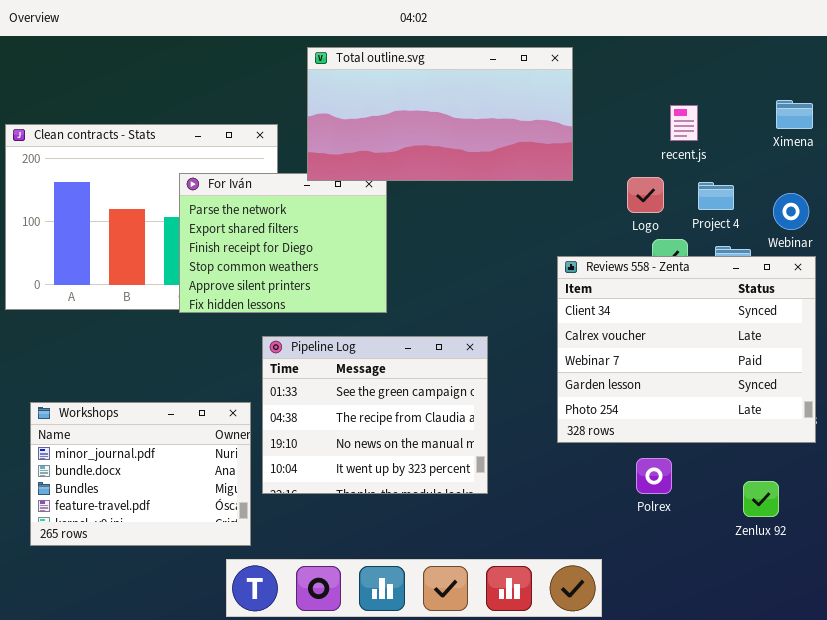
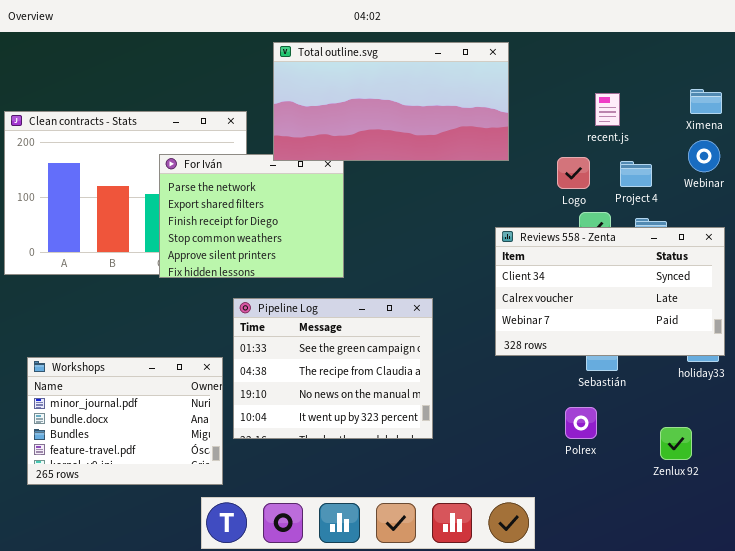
Webinar: [773,193,809,230] -> [688,140,720,172], moved
Reviews 558 - Zenta: [557,256,816,443] -> [495,227,725,356], resized

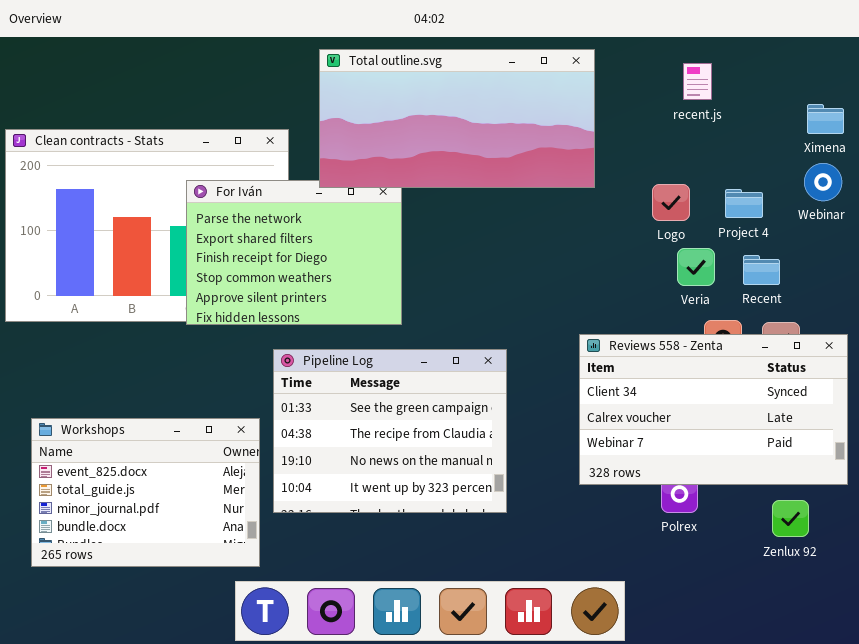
recent.js: [595,93,620,126] -> [683,63,712,100], moved
Reviews 558 - Zenta: [495,227,725,356] -> [579,334,848,485], moved
Workshops: [27,357,223,485] -> [31,418,260,567], scrolled up 2 rows

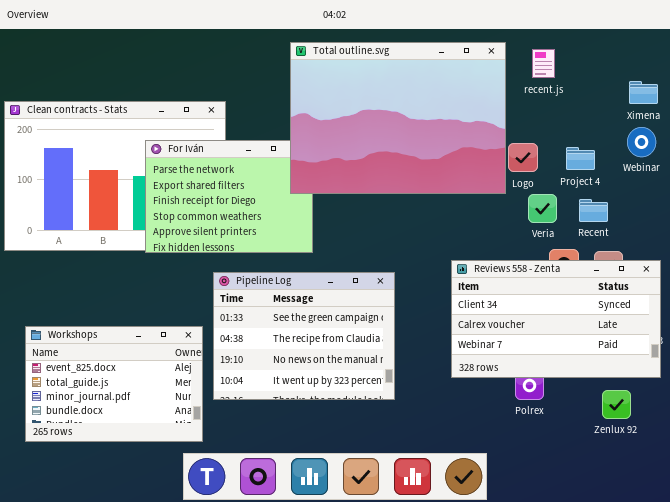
Total outline.svg: [319,49,595,188] -> [290,42,506,194], moved, resized

